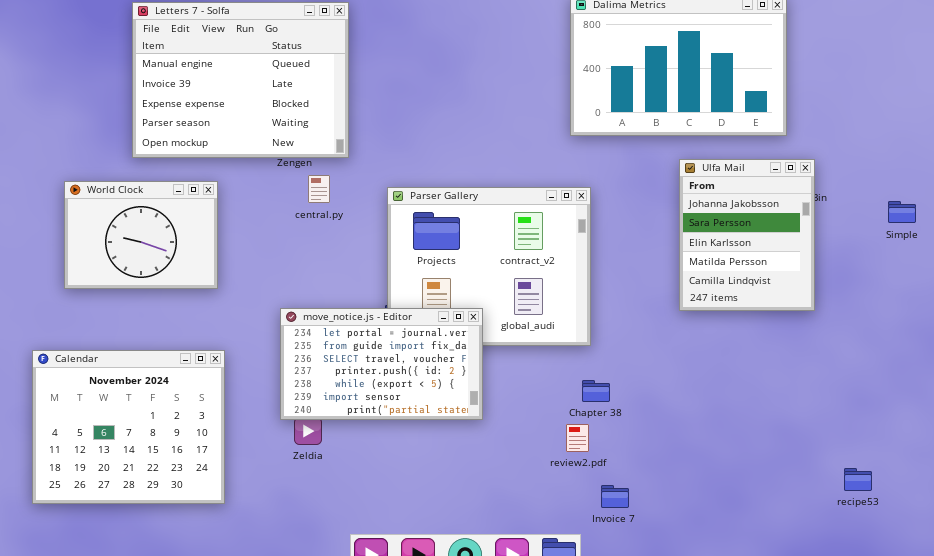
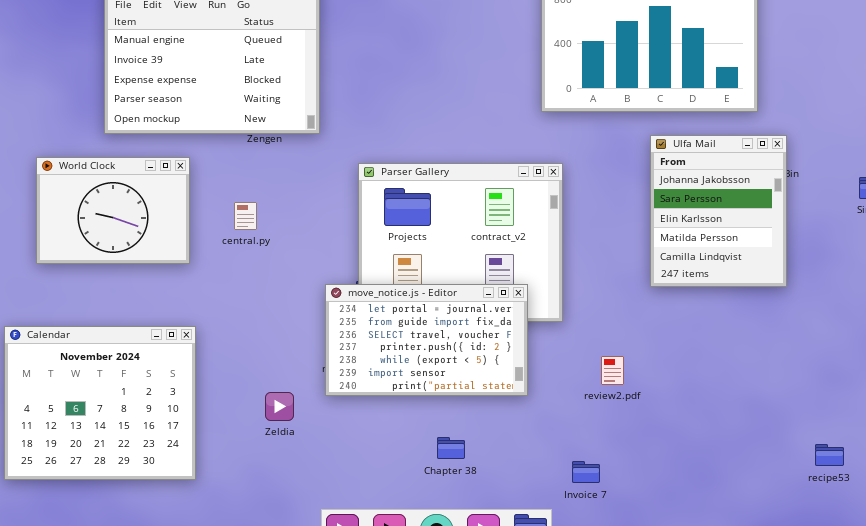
central.py: [308,175,330,203] -> [234,202,257,230], moved
move_notice.js - Editor: [280,308,483,420] -> [325,284,528,396], moved
Chapter 38: [582,380,610,402] -> [437,437,465,459], moved
review2.pdf: [566,424,589,452] -> [601,356,624,385], moved

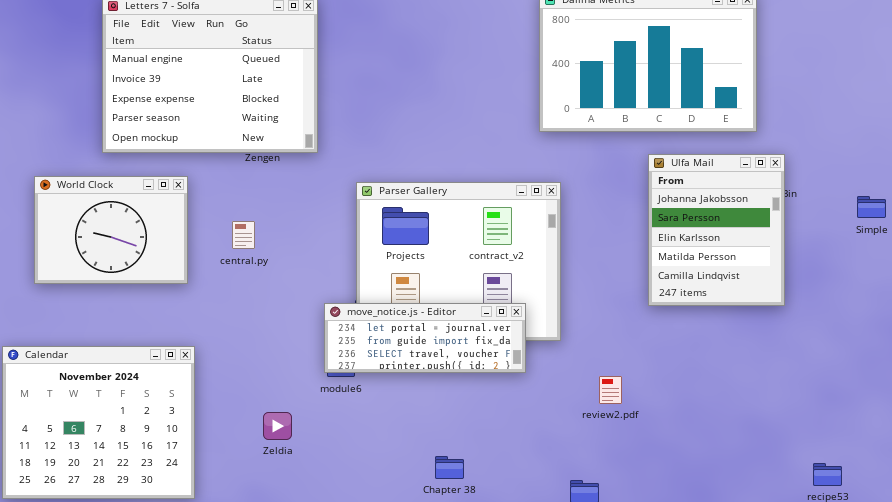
move_notice.js - Editor: [325,284,528,396] -> [324,303,526,373], resized

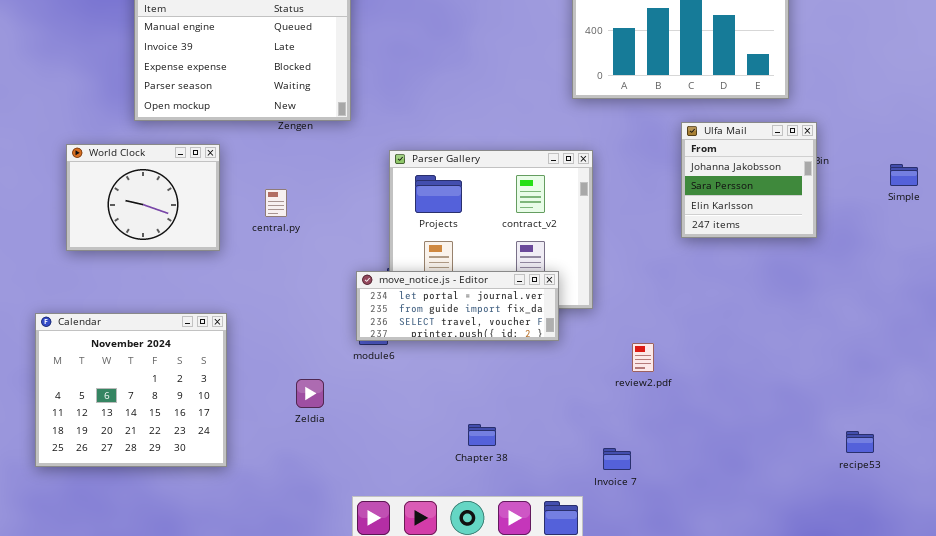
Ulfa Mail: [648,154,785,306] -> [681,122,817,238], resized

